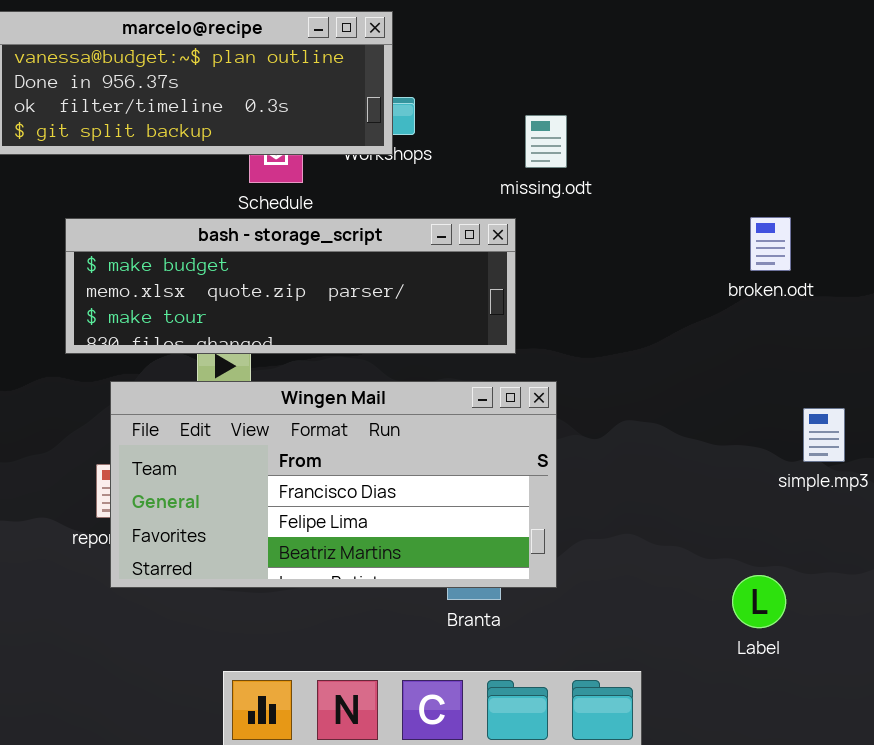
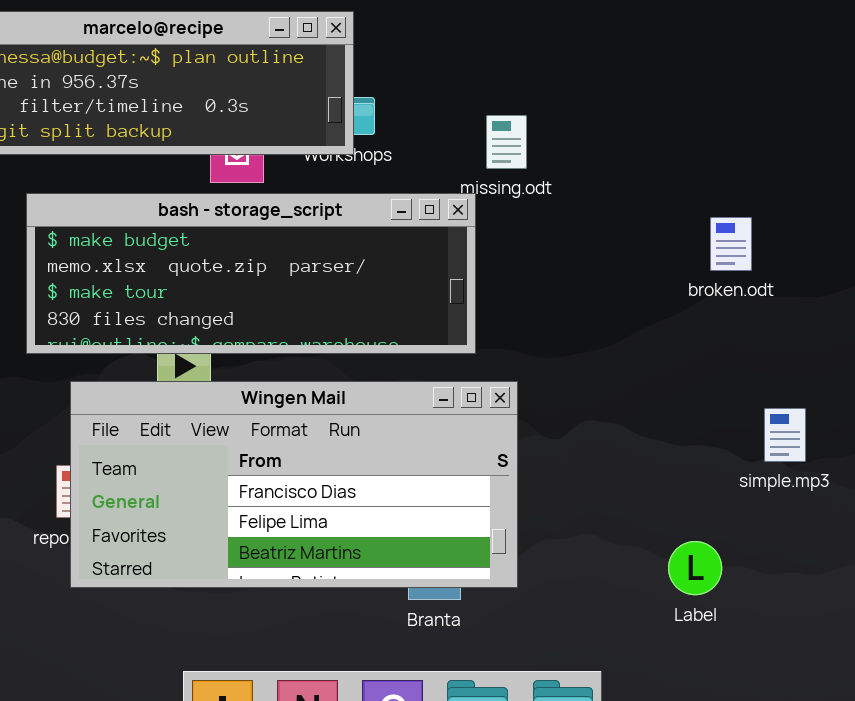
bash - storage_script: [65,218,516,354] -> [26,193,476,354], resized
Label: [732,575,786,628] -> [668,541,722,595], moved

